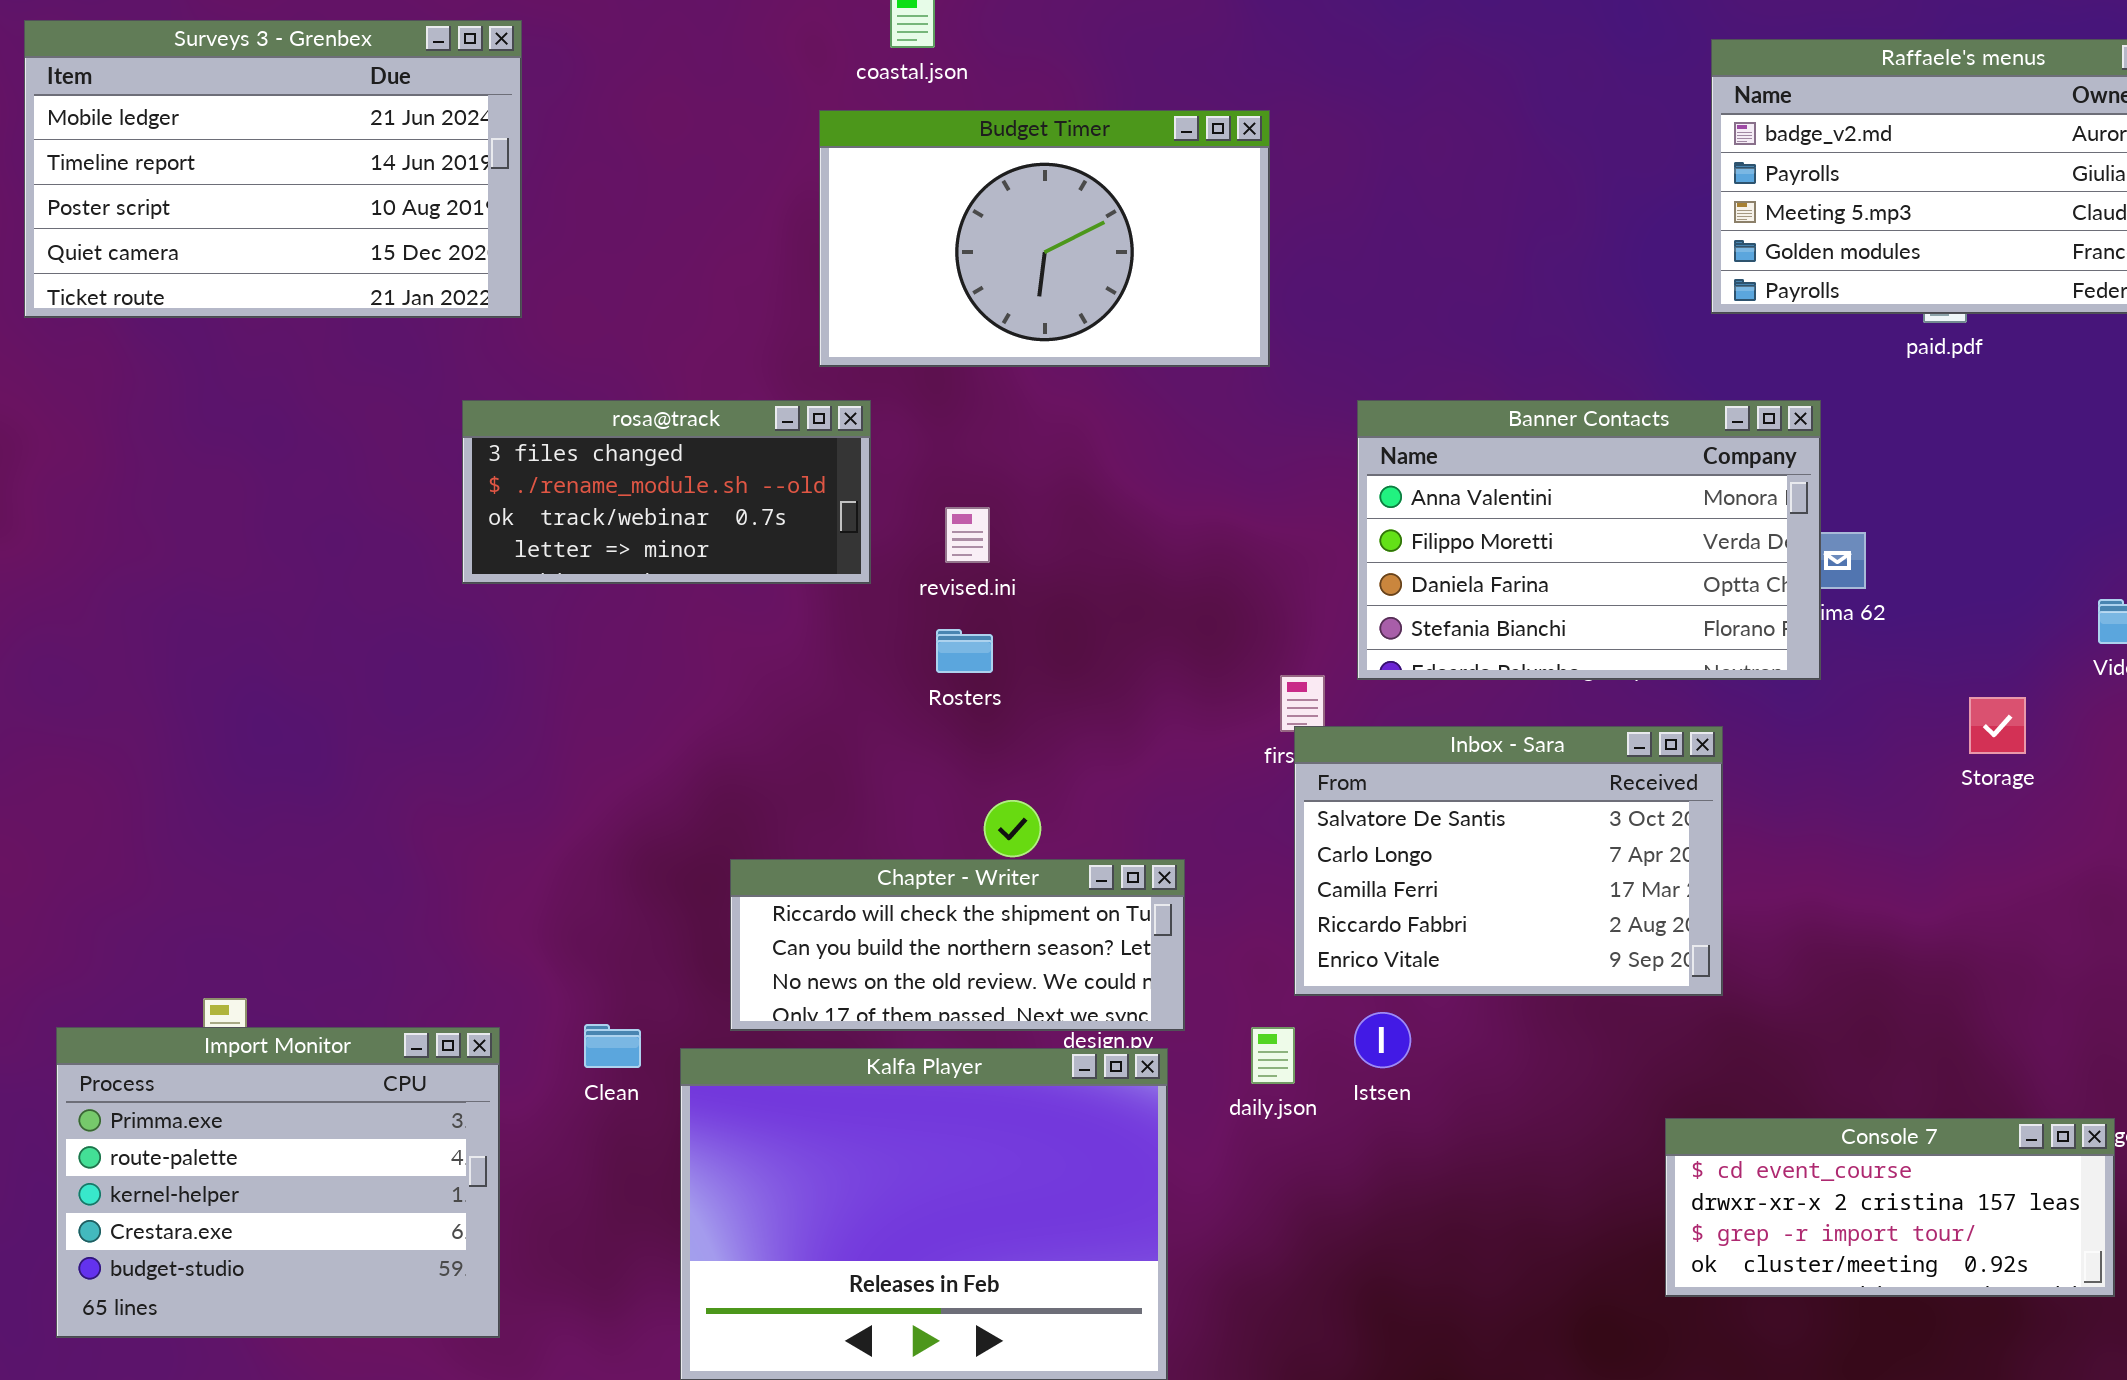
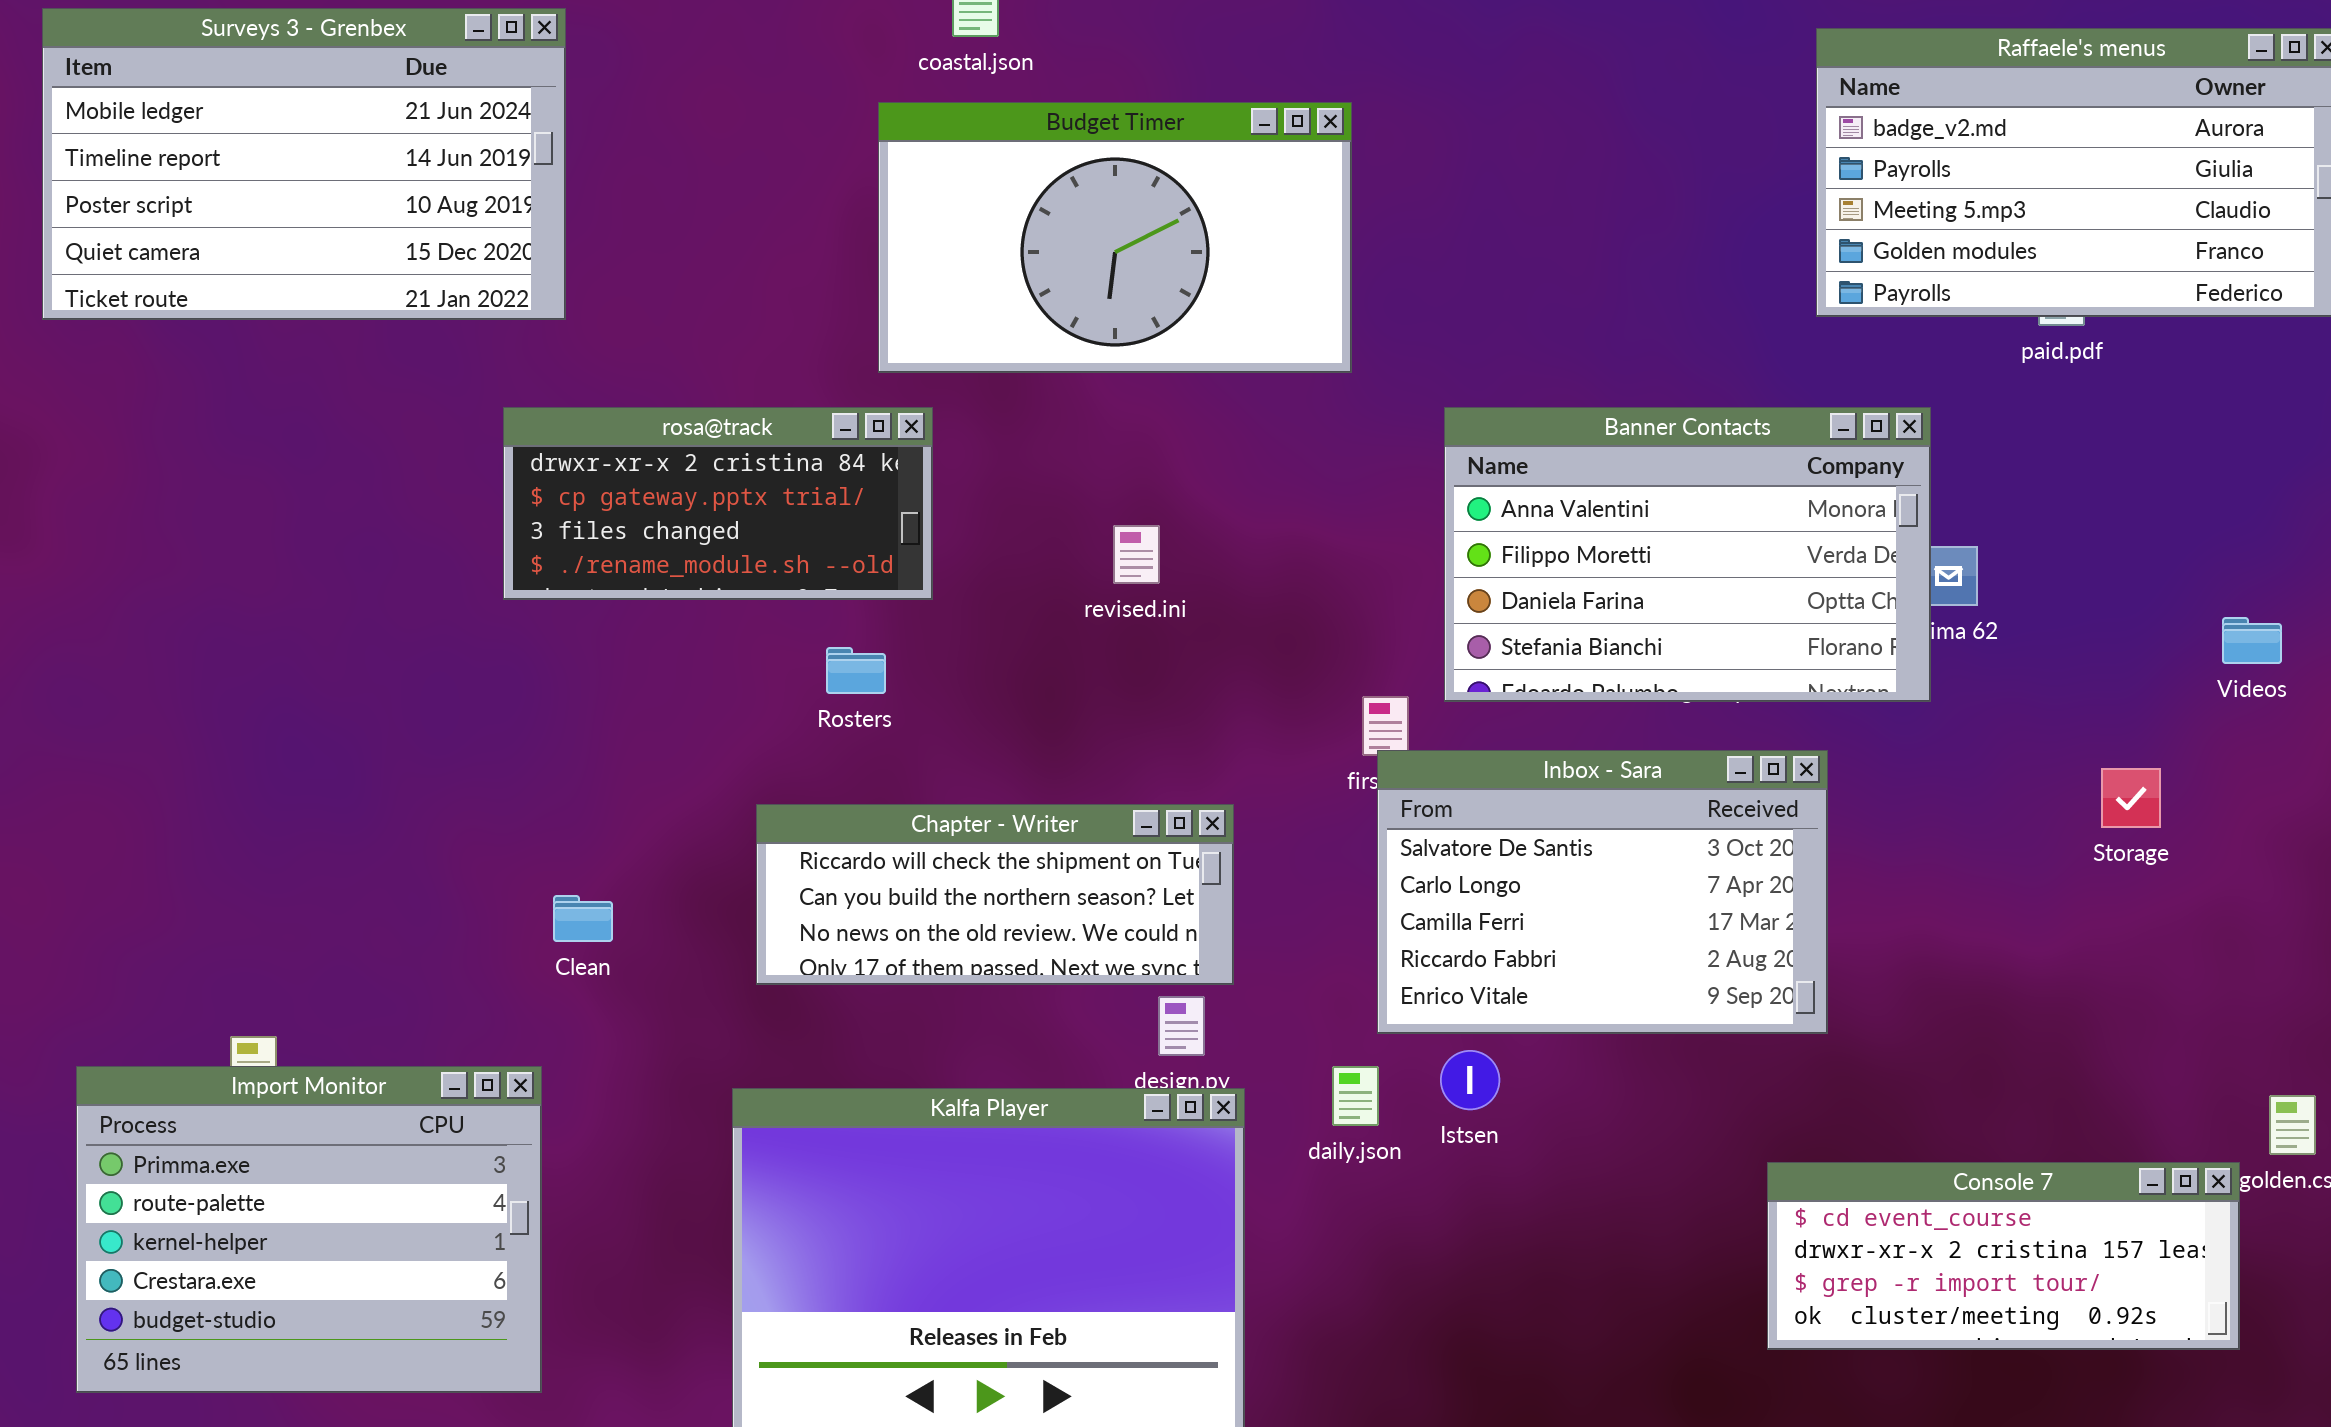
rosa@track: [462,400,871,584] -> [503,407,933,600], scrolled up 2 rows
revised.ini: [945,507,990,563] -> [1113,525,1160,584], moved
Rosters: [936,629,993,673] -> [826,647,886,694], moved
Storage: [1969,697,2026,754] -> [2101,768,2161,828], moved
Chapter - Writer: [730,859,1185,1031] -> [756,804,1234,985], moved
Clean: [584,1024,641,1068] -> [553,895,613,942], moved

